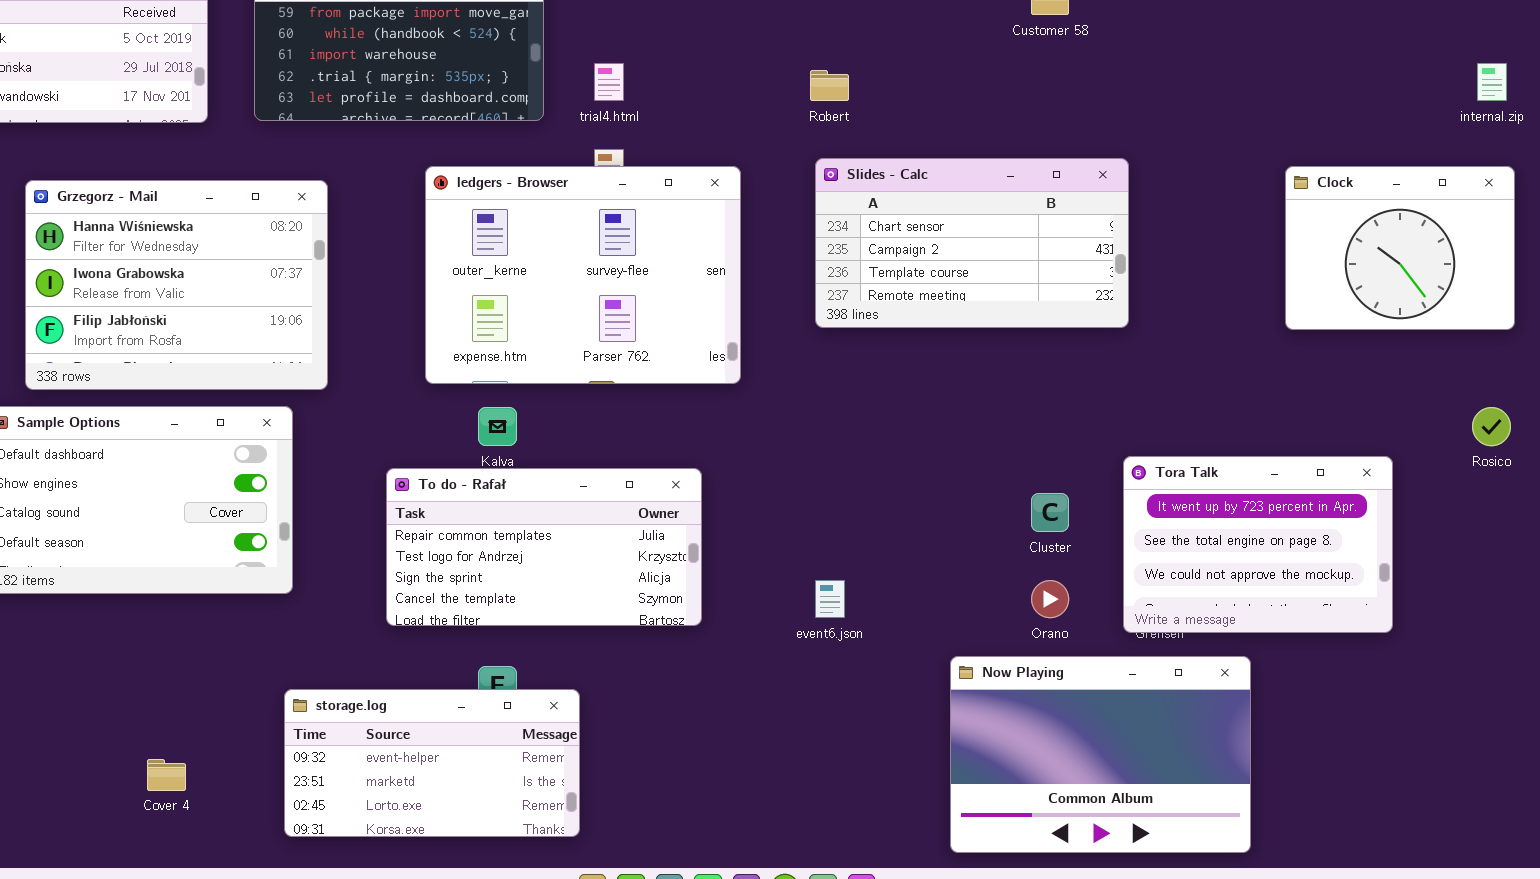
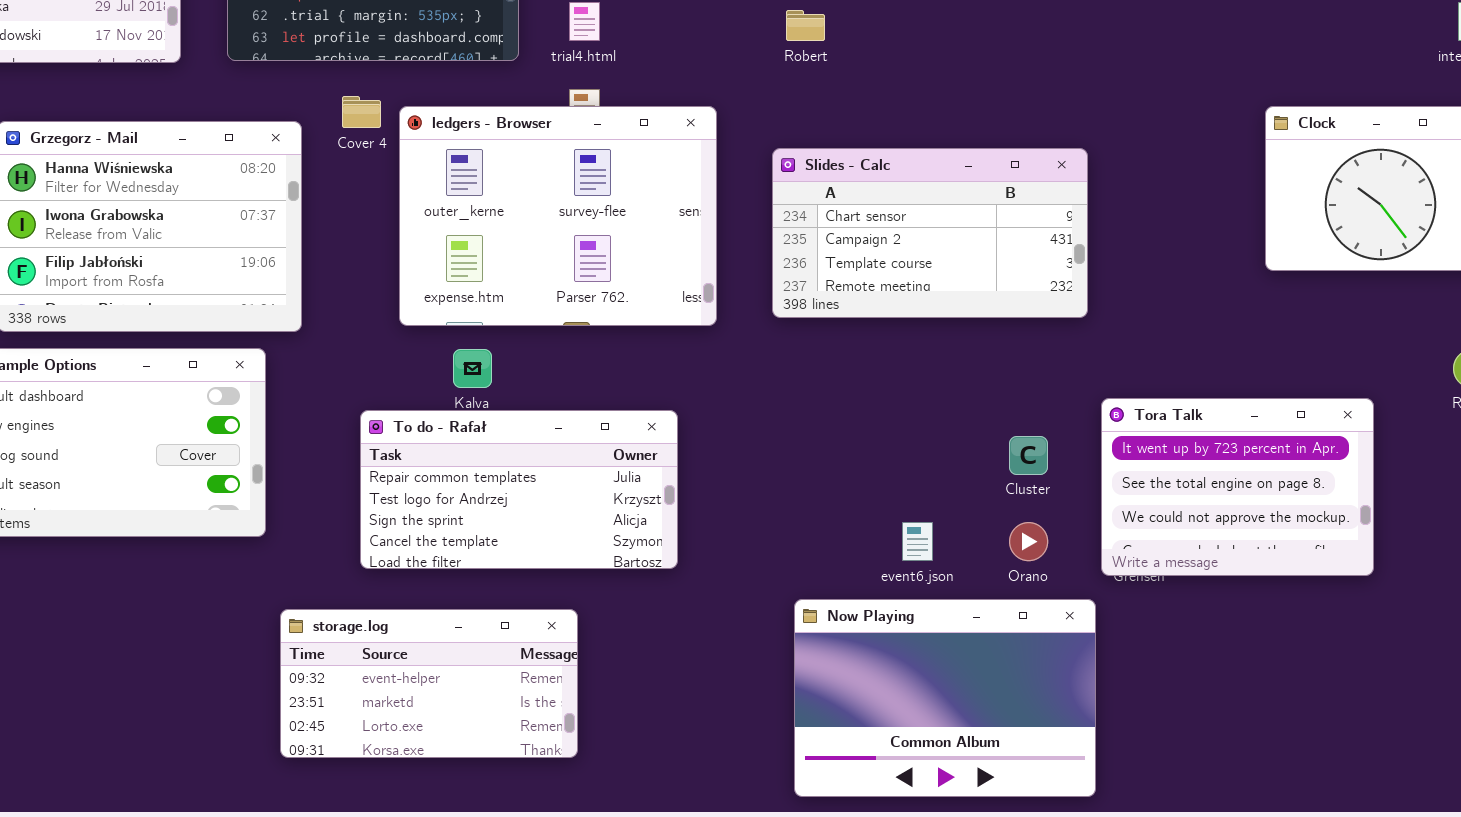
Slides - Calc: [815,158,1129,328] -> [772,148,1088,318], moved
event6.json: [815,580,845,618] -> [902,522,933,561], moved
Now Playing: [950,656,1251,853] -> [794,599,1096,797], moved
storage.log: [284,689,580,837] -> [280,609,578,758], moved
Cover 4: [147,759,186,791] -> [342,96,381,128], moved

